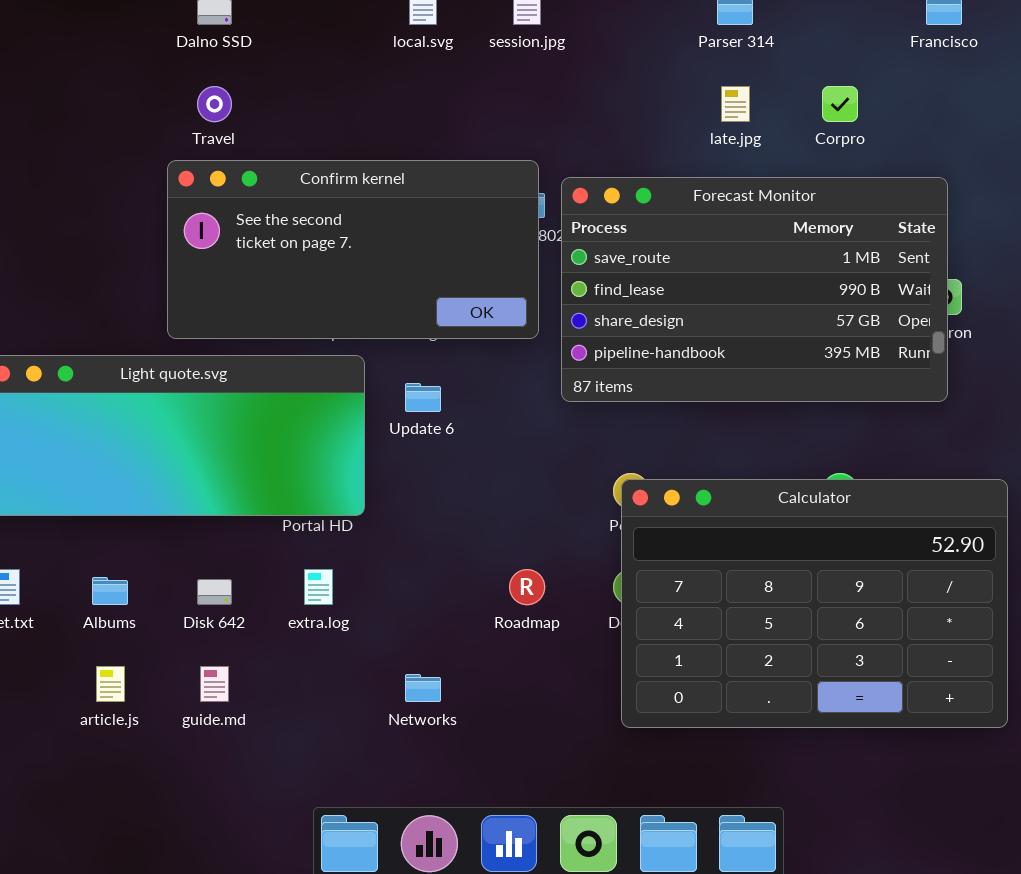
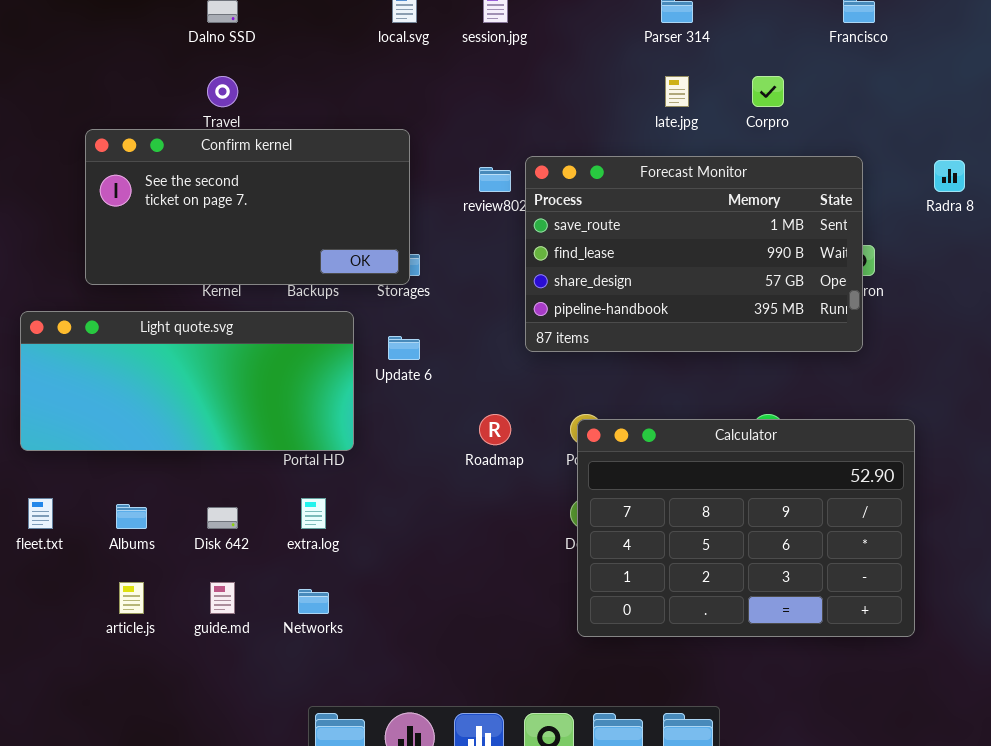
Confirm kernel: [167,160,539,339] -> [85,129,410,285], moved
Roadmap: [509,569,545,605] -> [479,414,511,445], moved
Networks: [405,674,441,702] -> [298,589,329,614], moved

